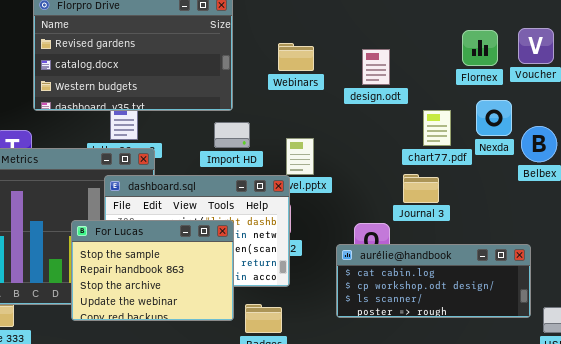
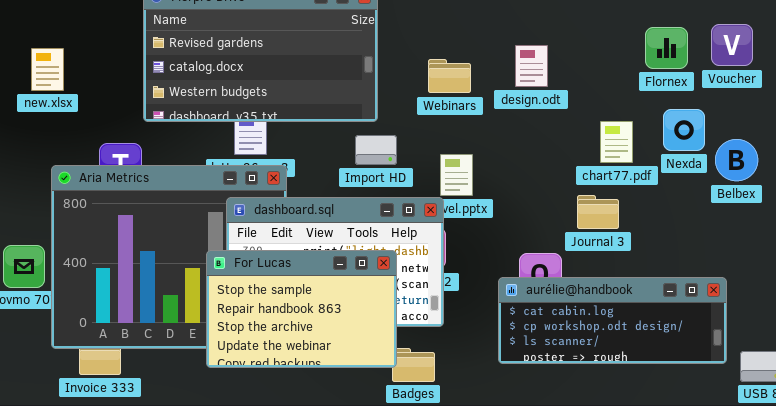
Webinars: [278,43,314,71] -> [428,59,471,93], moved
design.odt: [362,49,390,85] -> [515,45,548,87], moved
For Lucas: [71,220,234,321] -> [206,250,397,368], moved

